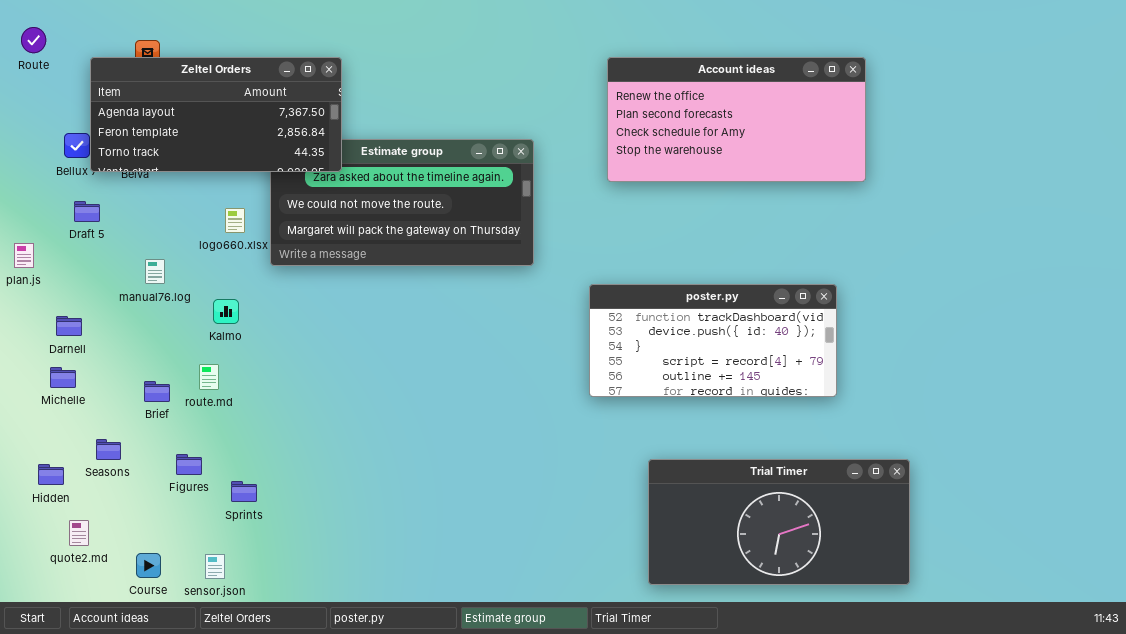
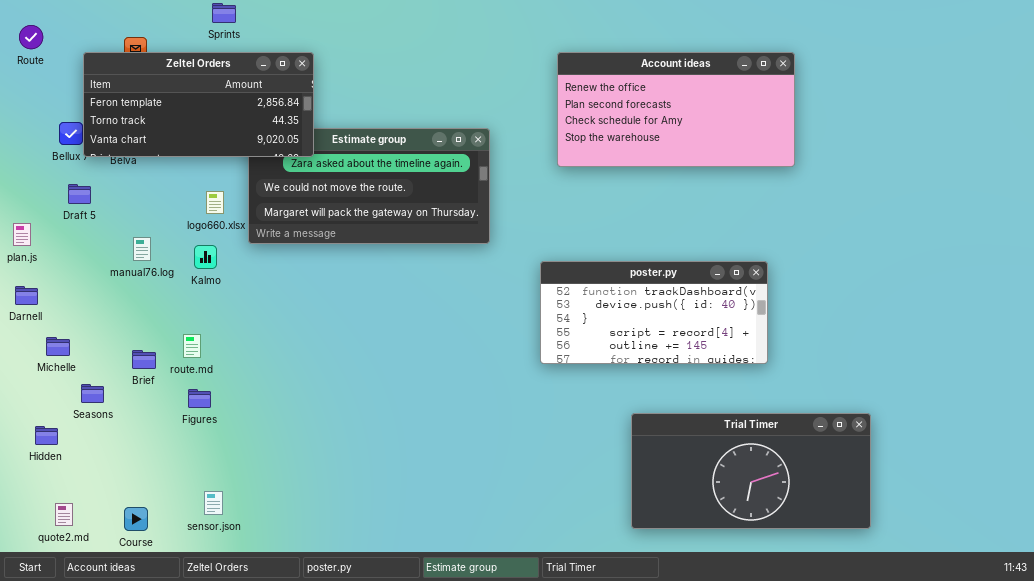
Zeltel Orders: [90,57,342,172] -> [83,52,314,157], scrolled down 1 row
Kalmo: [213,299,239,324] -> [194,245,217,269], moved
Darnell: [56,316,82,336] -> [15,286,38,305], moved
Seasons: [96,439,121,460] -> [81,384,104,403], moved
Figures: [176,454,202,475] -> [188,389,211,408], moved
Trial Timer: [648,459,910,585] -> [631,413,871,529], moved
Sprints: [231,481,257,502] -> [212,3,236,23], moved
quote2.md: [69,520,89,546] -> [55,503,73,526], moved
sensor.json: [205,554,225,579] -> [204,491,223,515], moved

